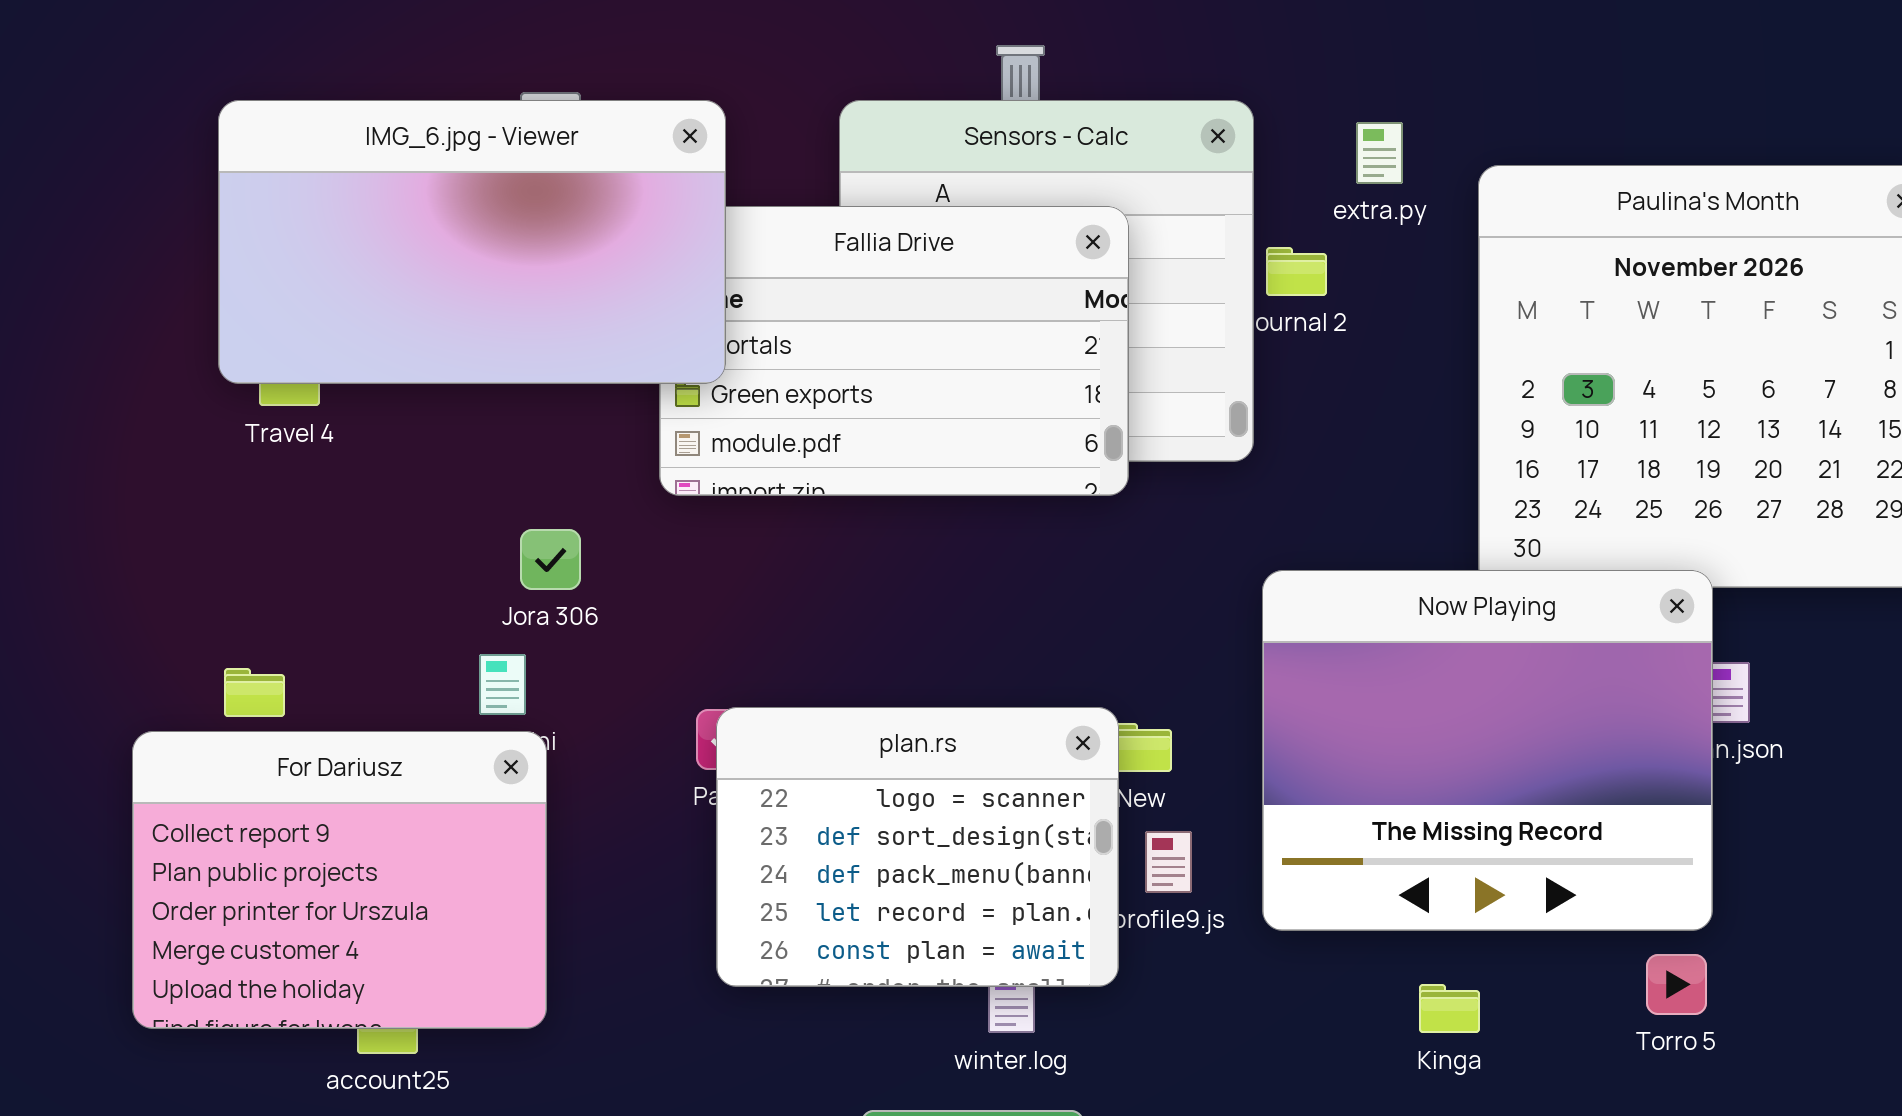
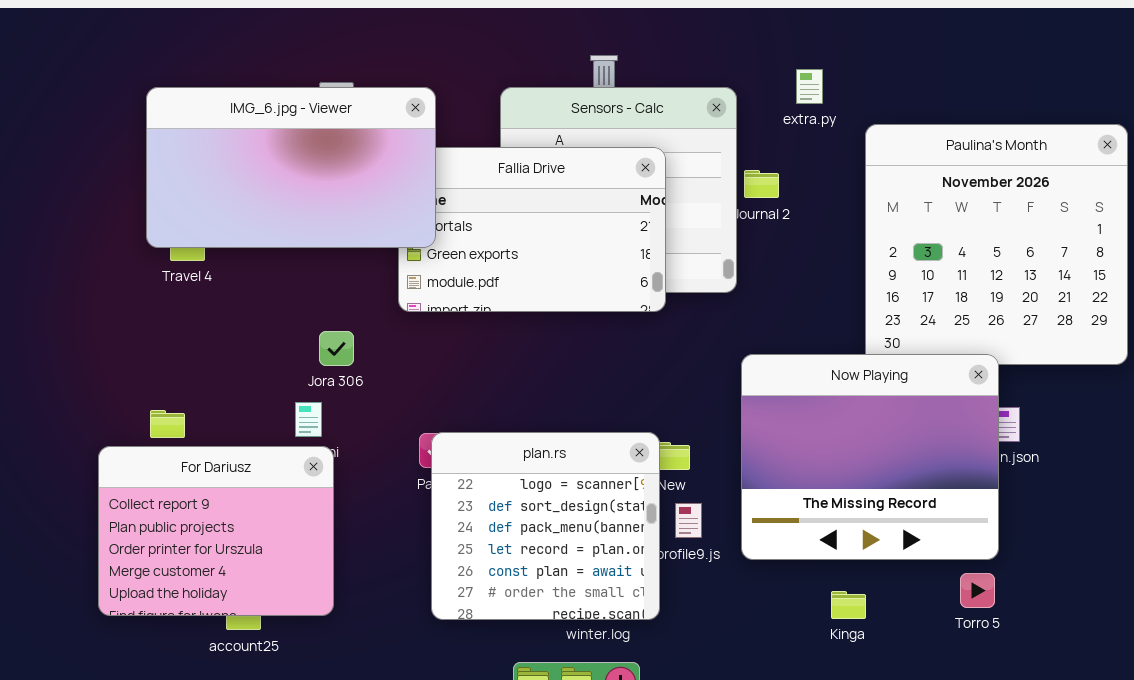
extra.py: [1356,122,1403,184] -> [796,69,823,104], moved
plan.rs: [716,707,1119,987] -> [431,432,660,620], resized

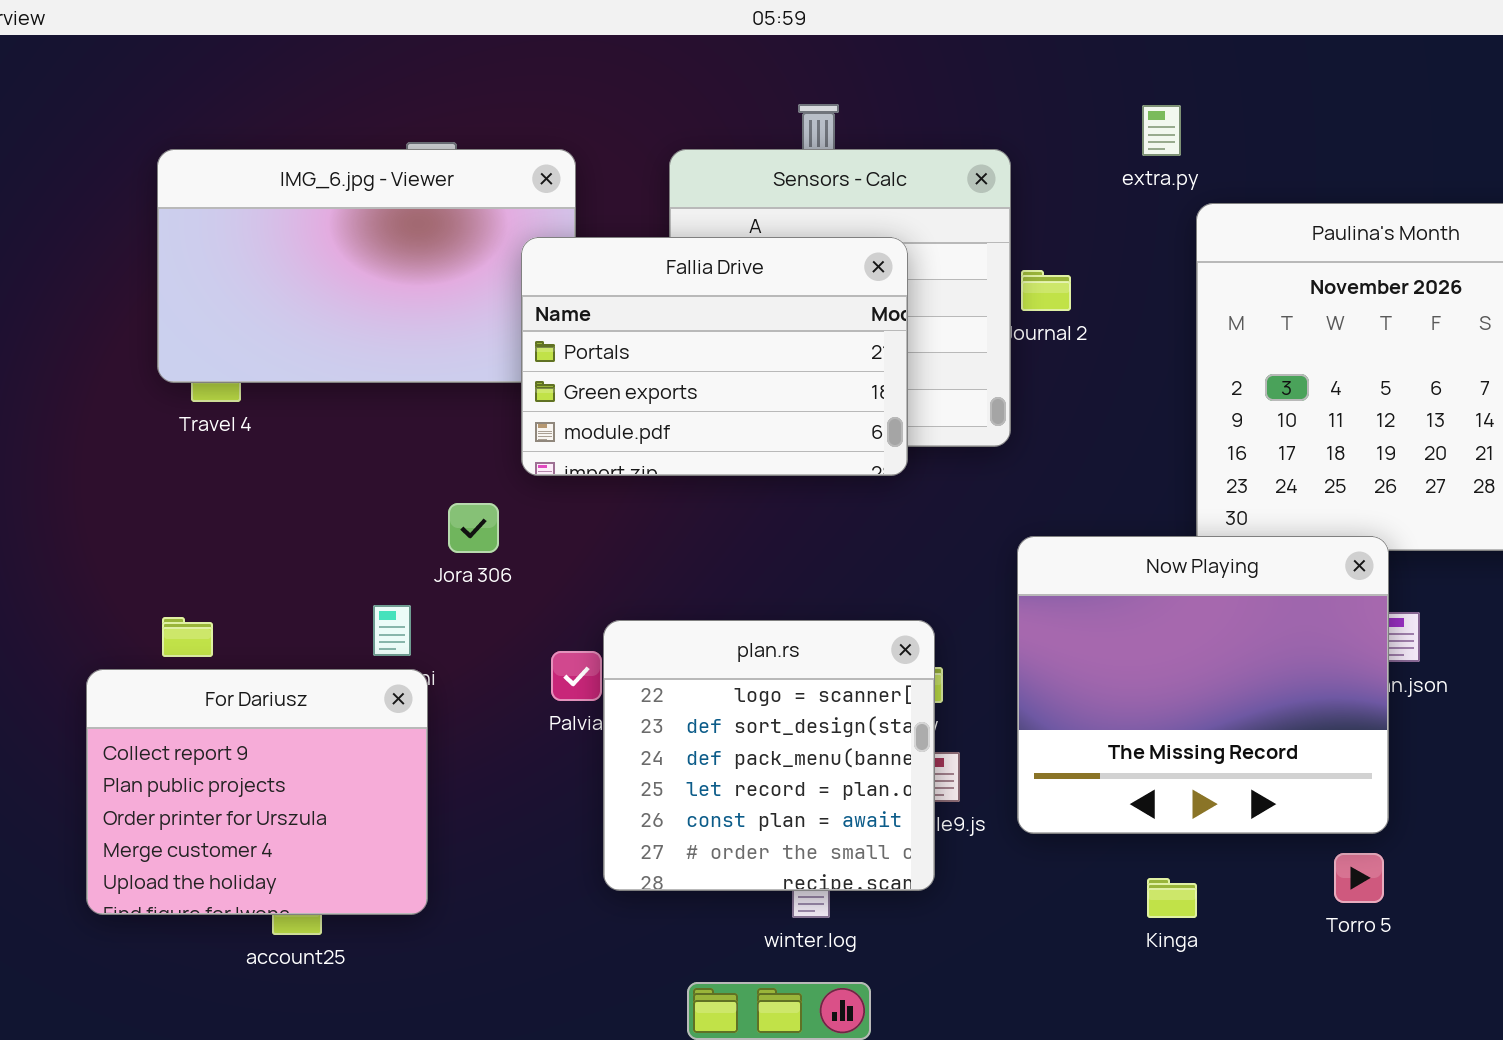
extra.py: [796,69,823,104] -> [1142,105,1181,156], moved
Fallia Drive: [398,147,666,312] -> [521,237,908,476], raised
Jora 306: [319,331,354,366] -> [448,503,499,553], moved
plan.rs: [431,432,660,620] -> [603,620,935,891], moved

